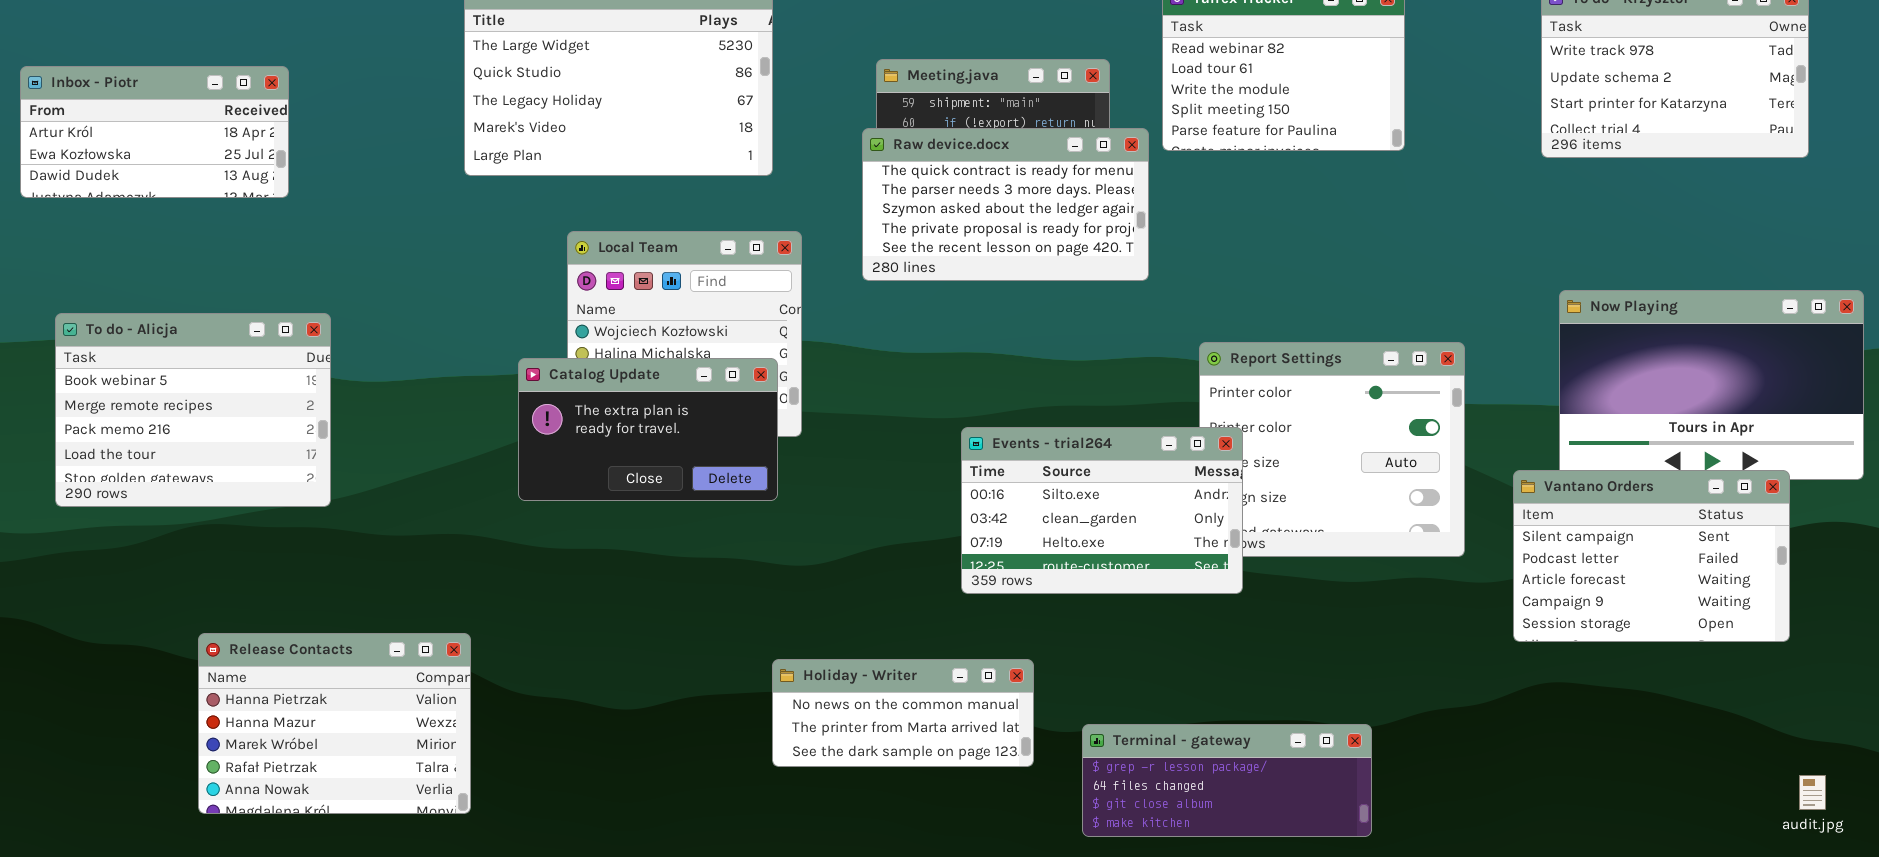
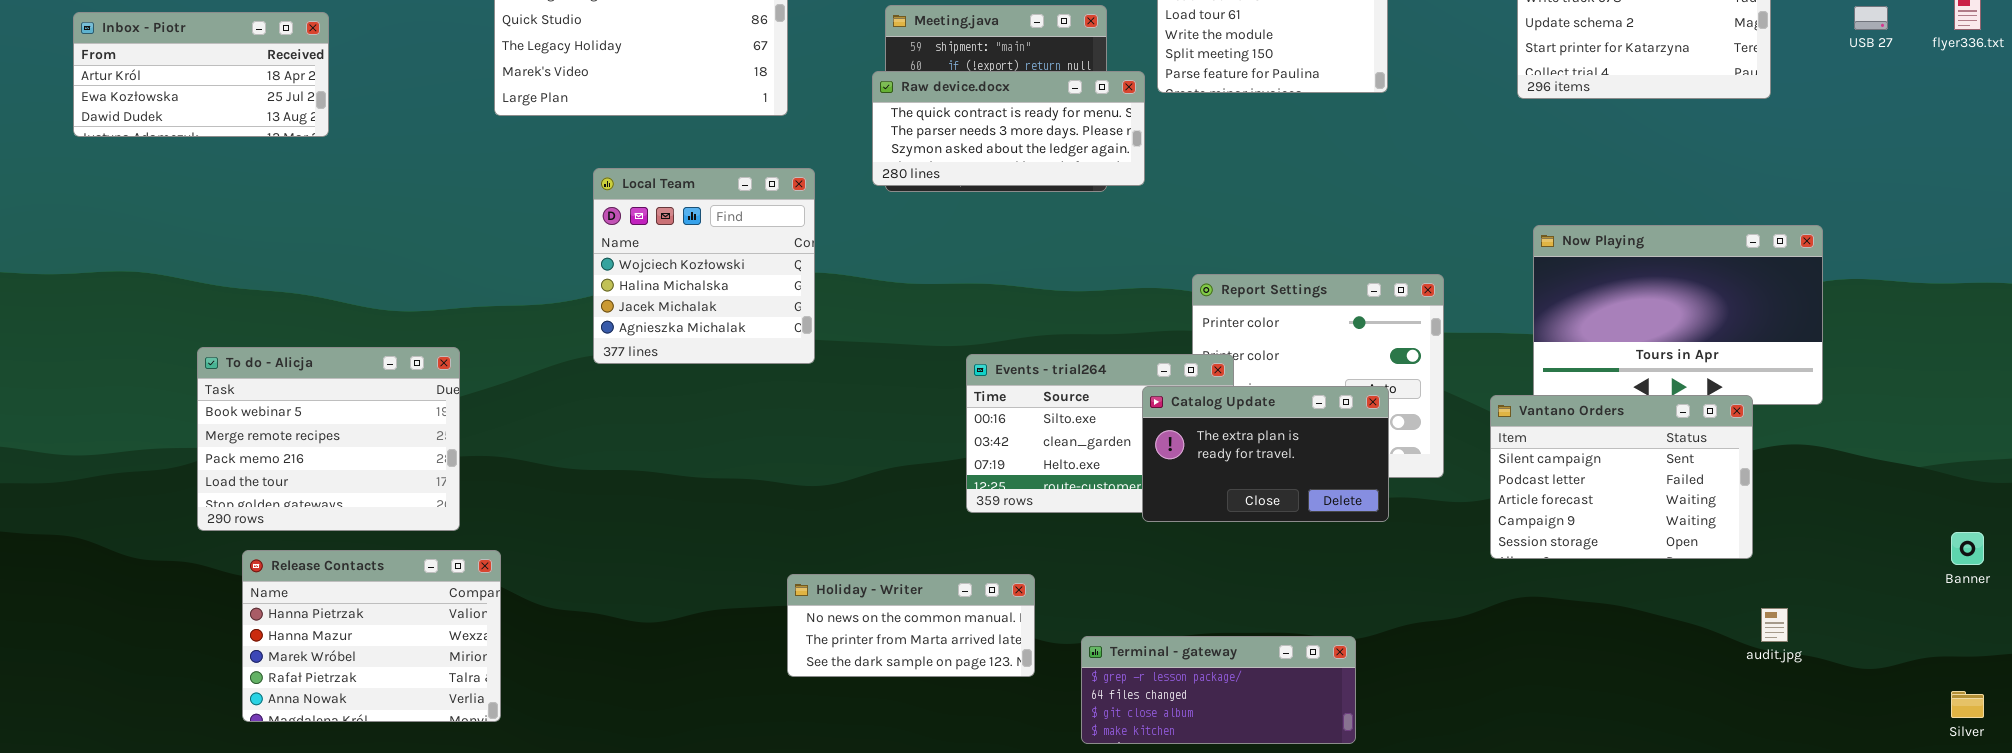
Raw device.docx: [862,128,1149,281] -> [872,71,1145,186], resized
To do - Alicja: [55,313,331,507] -> [197,347,460,531], moved
Catalog Update: [518,358,778,501] -> [1142,386,1389,522], moved
audit.jpg: [1799,775,1826,810] -> [1761,608,1788,642], moved

